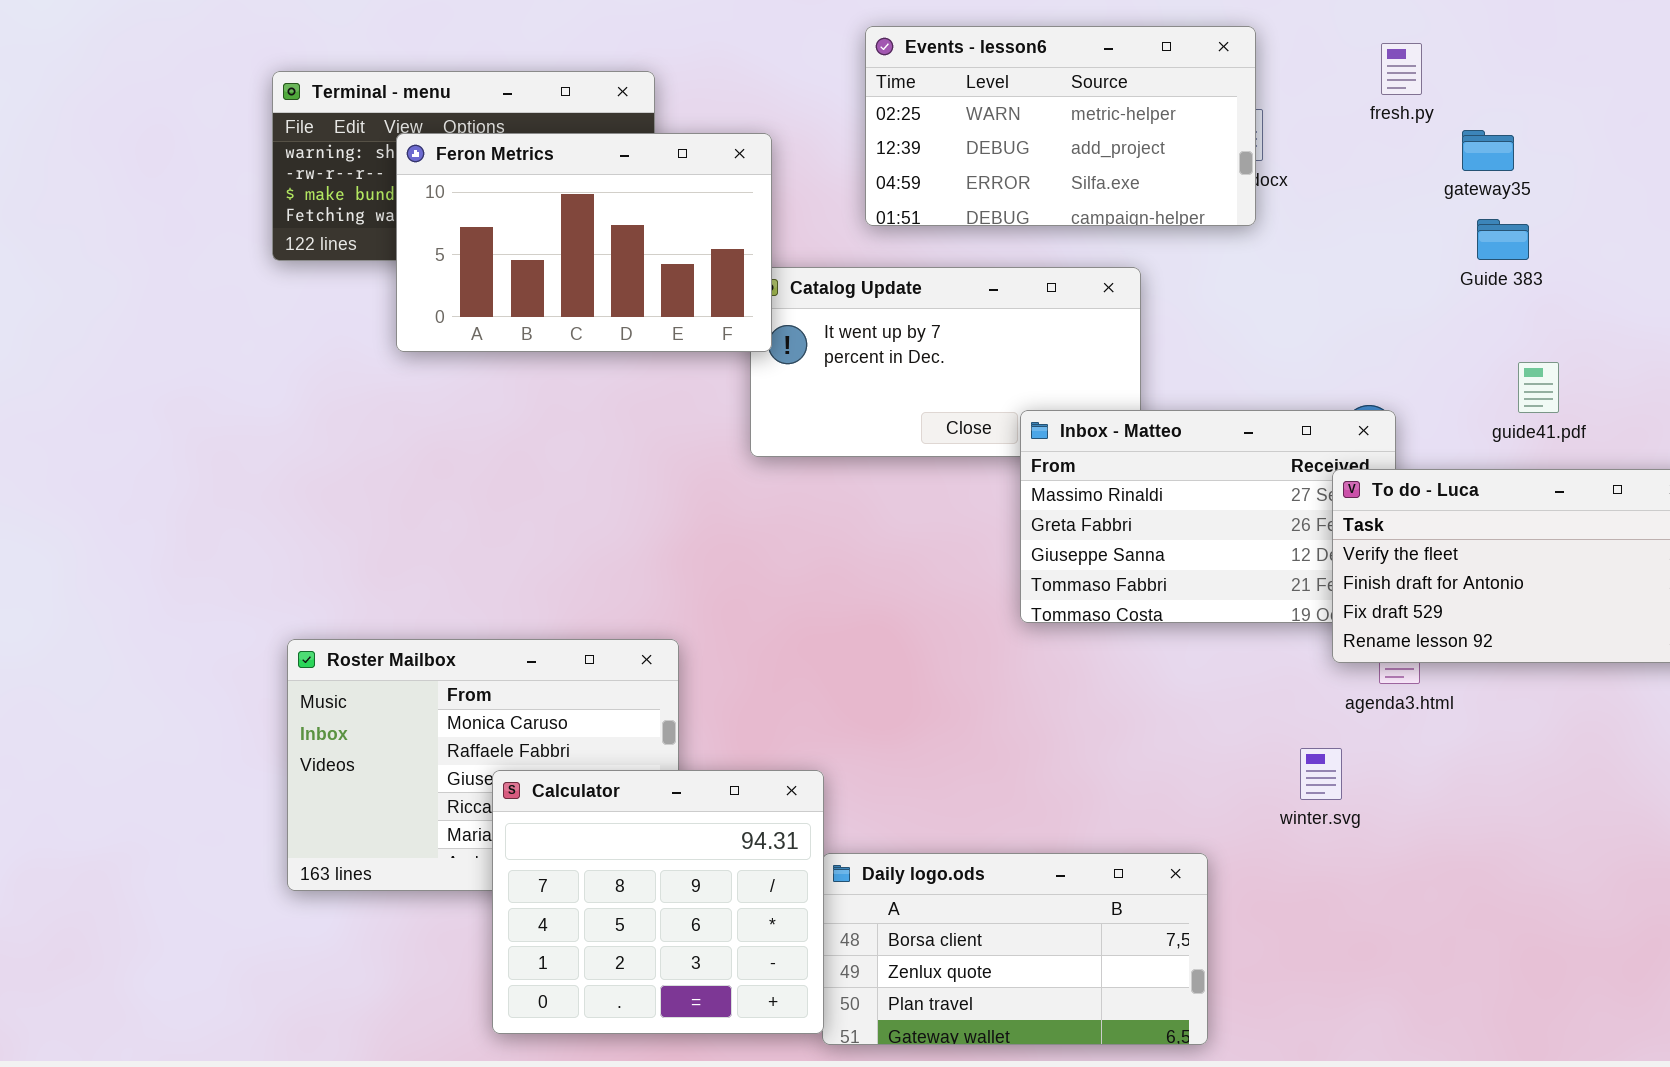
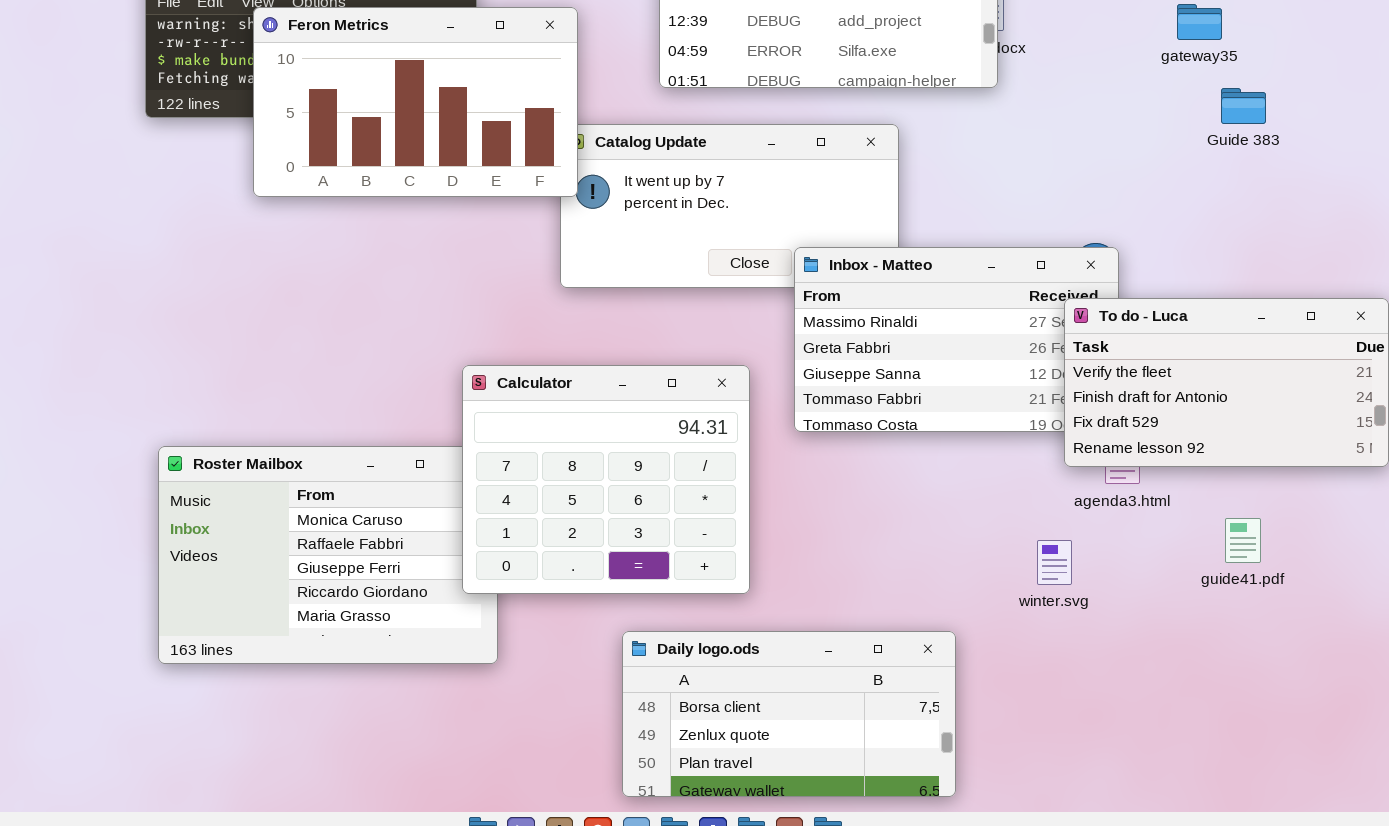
Guide 383: [1477,219,1529,260] -> [1221,88,1266,124], moved
guide41.pdf: [1518,362,1559,413] -> [1225,518,1261,563], moved
Calculator: [492,770,824,1034] -> [462,365,750,594], moved

